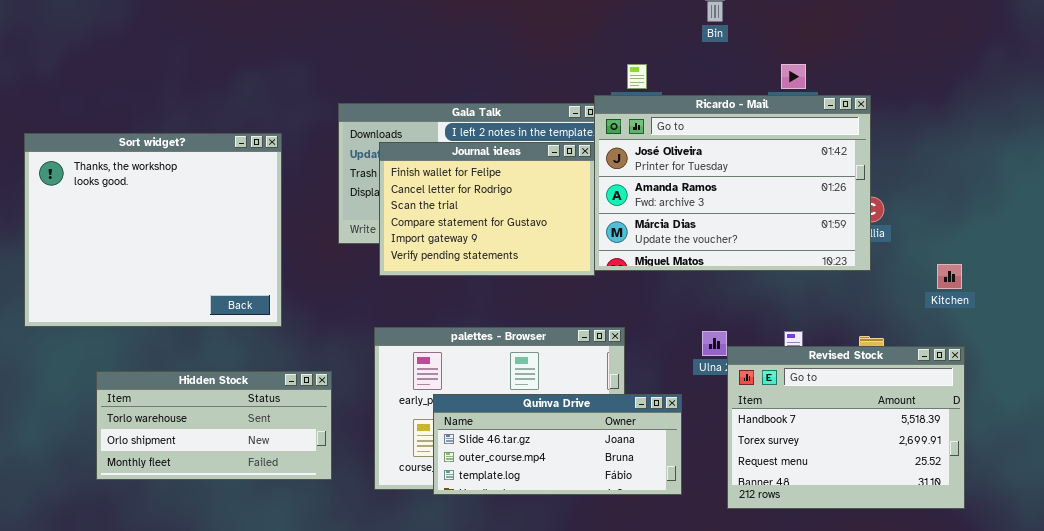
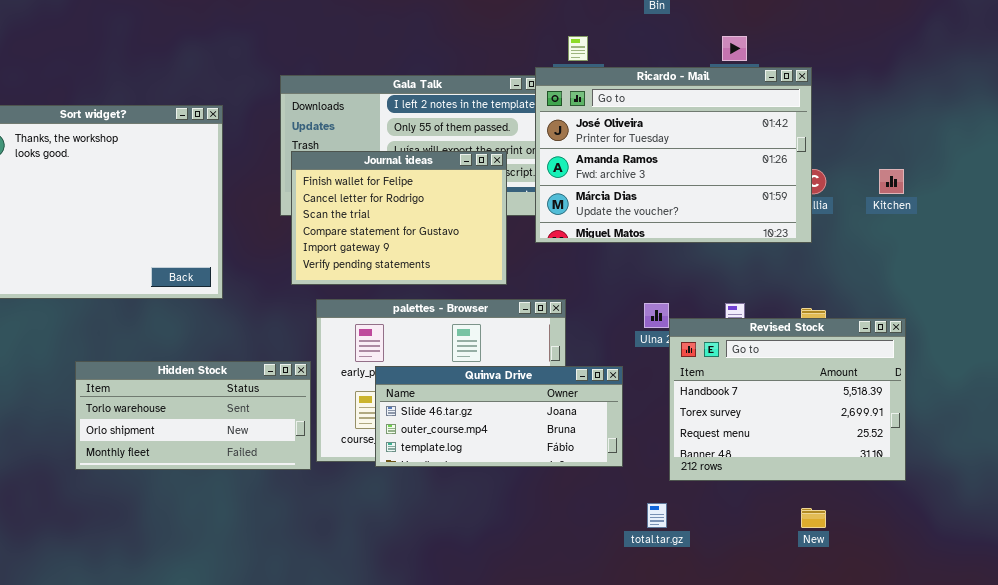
Journal ideas: [379,142,595,276] -> [291,151,507,285], moved
Kitchen: [937,264,962,289] -> [879,169,904,194], moved
Hidden Stock: [96,371,332,480] -> [75,361,311,470], moved

